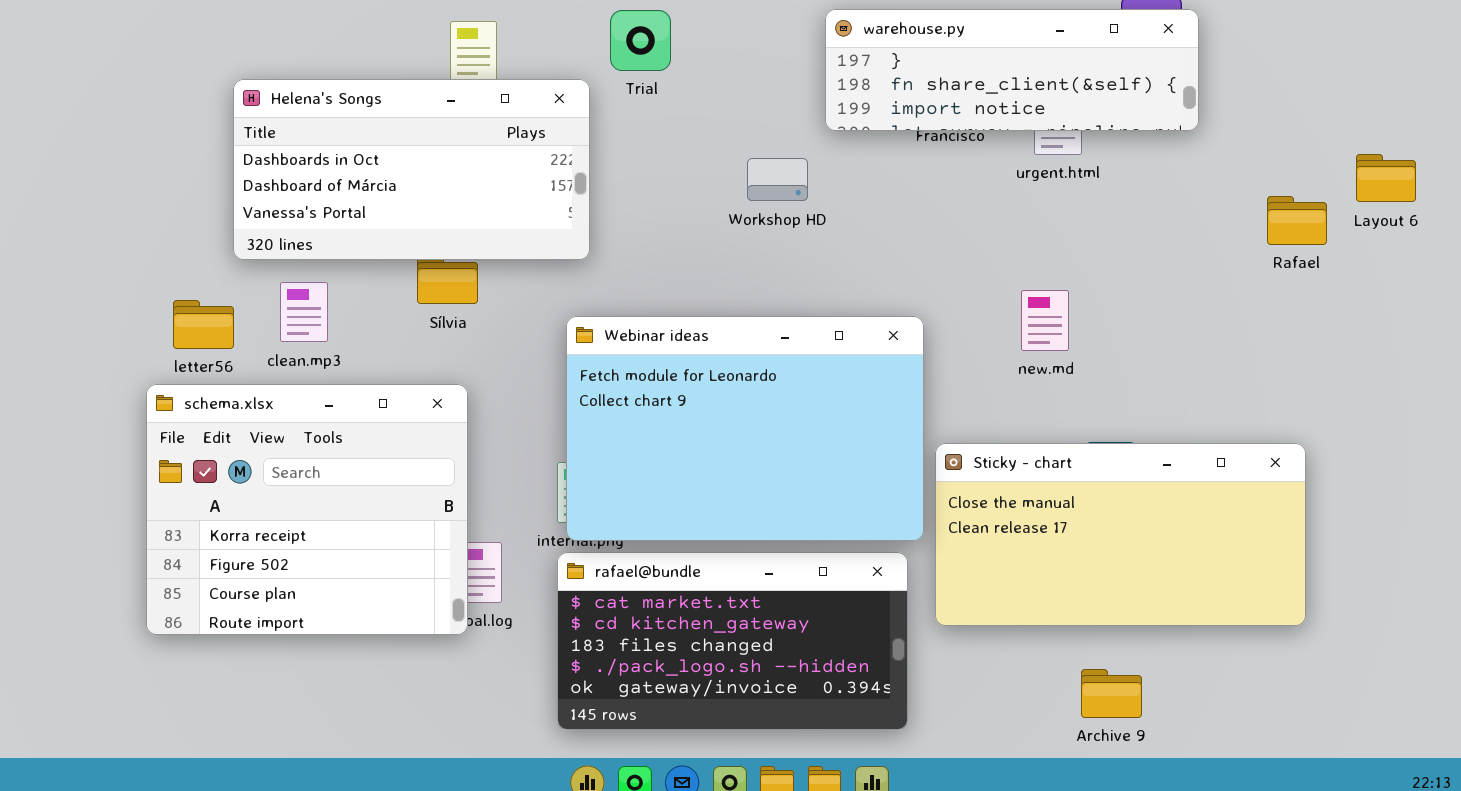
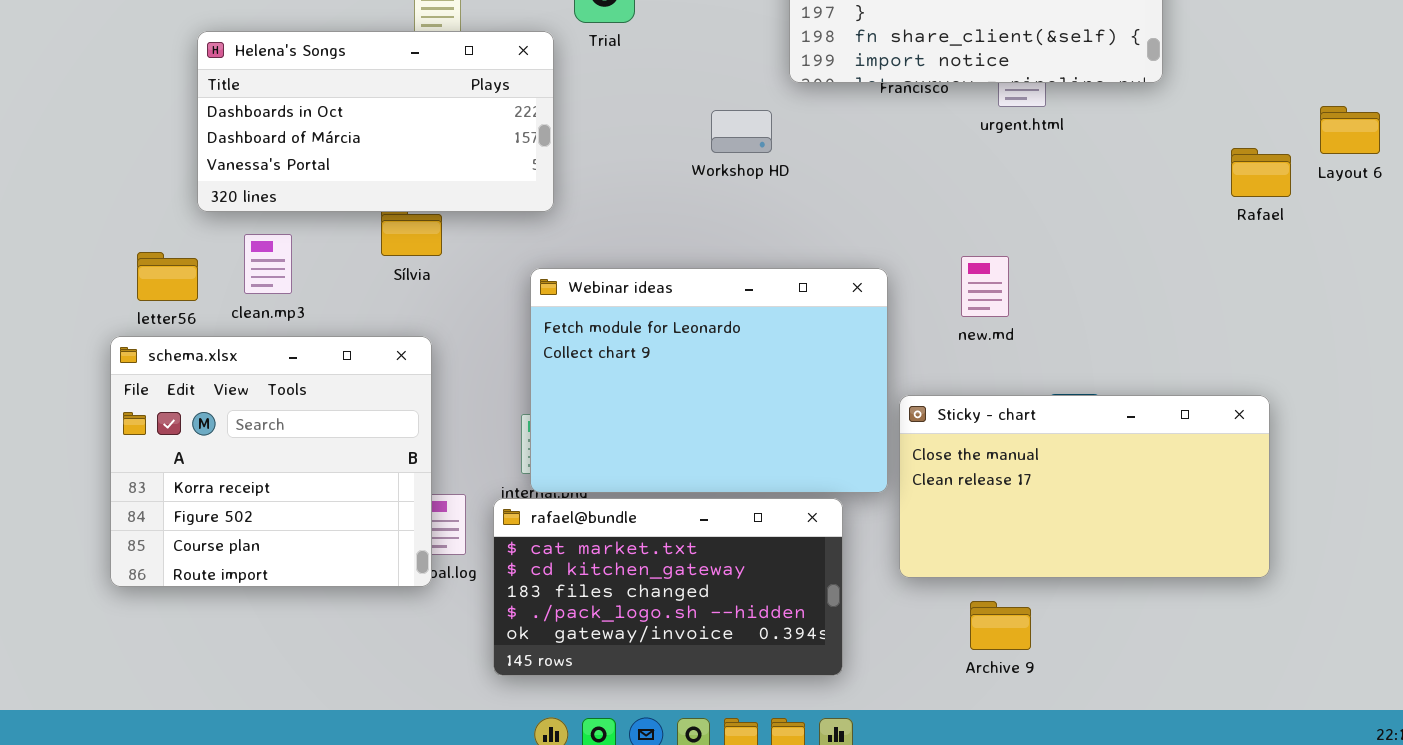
new.md: [1021,290,1069,351] -> [961,256,1009,317], moved
rafael@bundle: [557,552,908,730] -> [493,498,843,676], moved
Archive 9: [1081,669,1142,718] -> [970,601,1031,650], moved

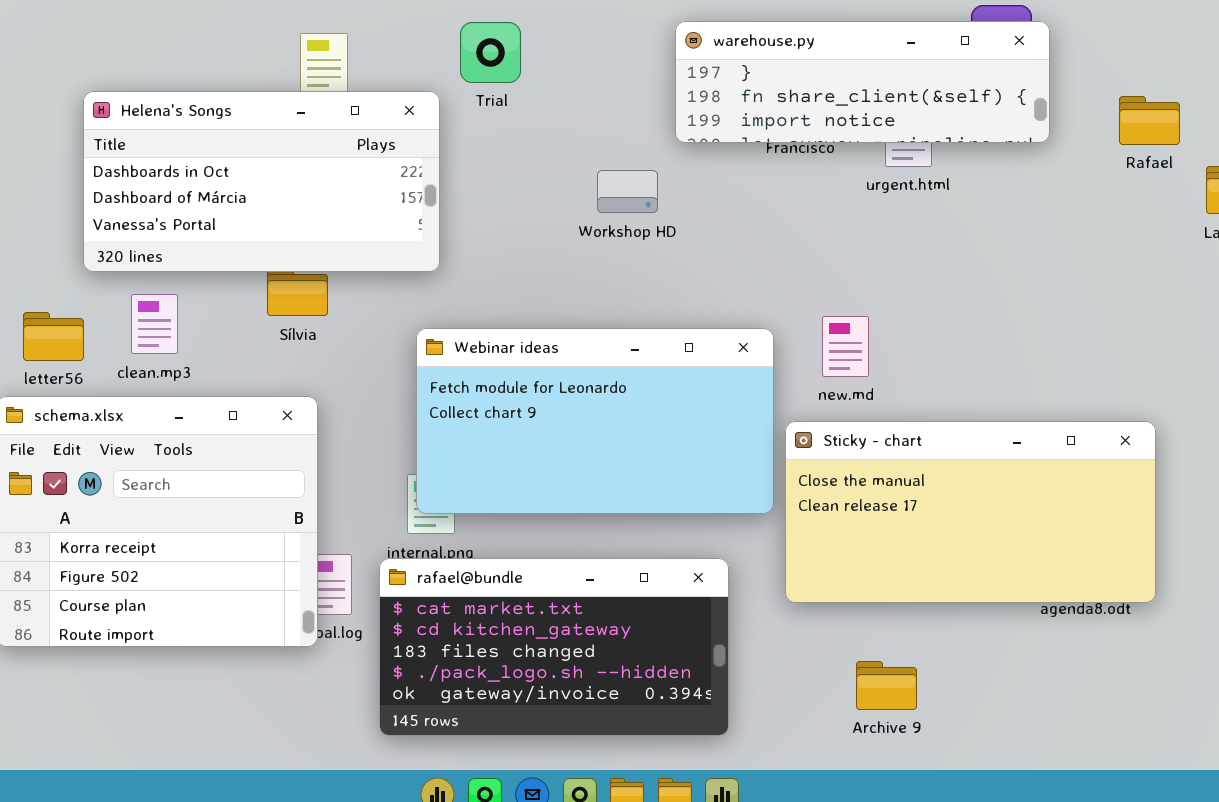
Rafael: [1231,148,1291,197] -> [1119,96,1180,145], moved
new.md: [961,256,1009,317] -> [822,316,869,377], moved
Webinar ideas: [530,268,888,493] -> [416,328,774,514], resized
Sticky - chart: [899,395,1270,578] -> [785,421,1156,603], moved

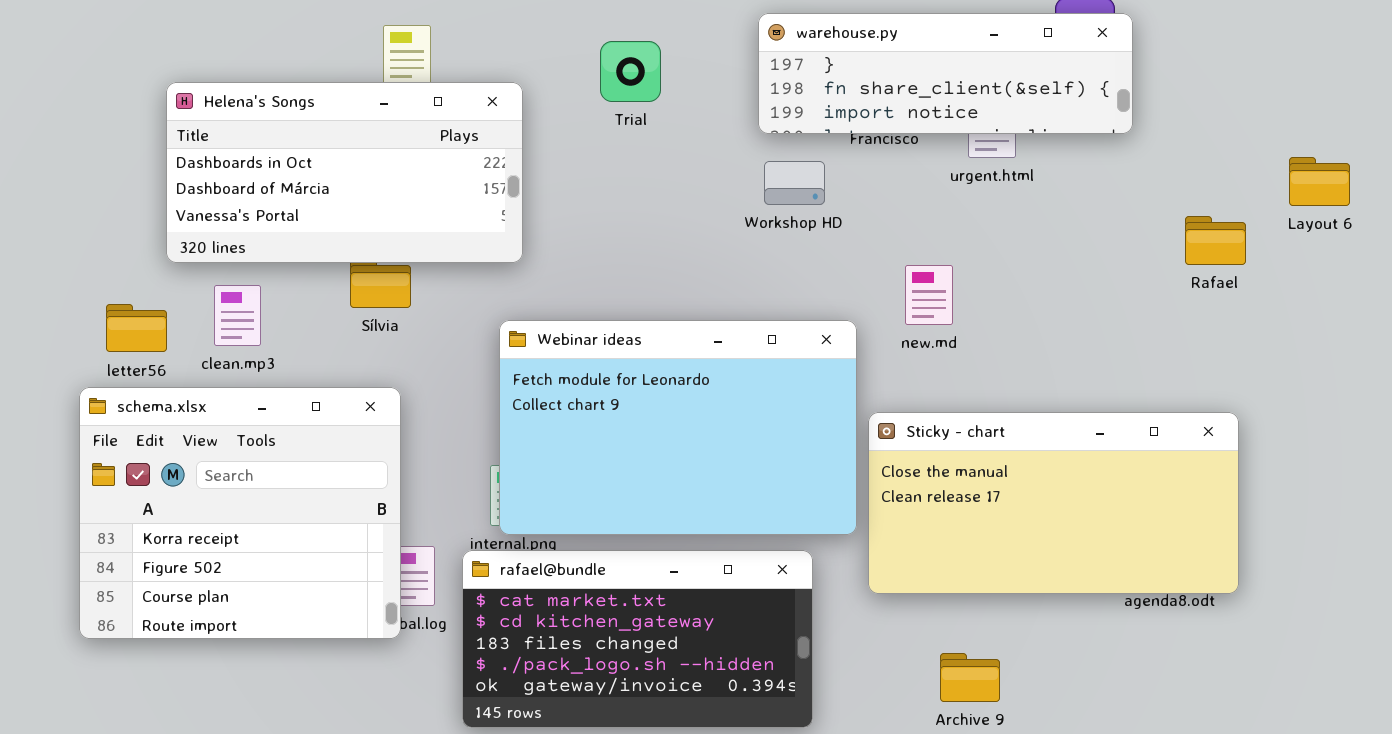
Trial: [460,22,521,83] -> [600,41,661,102], moved
Rafael: [1119,96,1180,145] -> [1185,216,1246,265], moved
Workshop HD: [597,170,658,213] -> [764,161,825,205], moved
new.md: [822,316,869,377] -> [905,265,953,325], moved
Webinar ideas: [416,328,774,514] -> [499,320,857,535], resized

